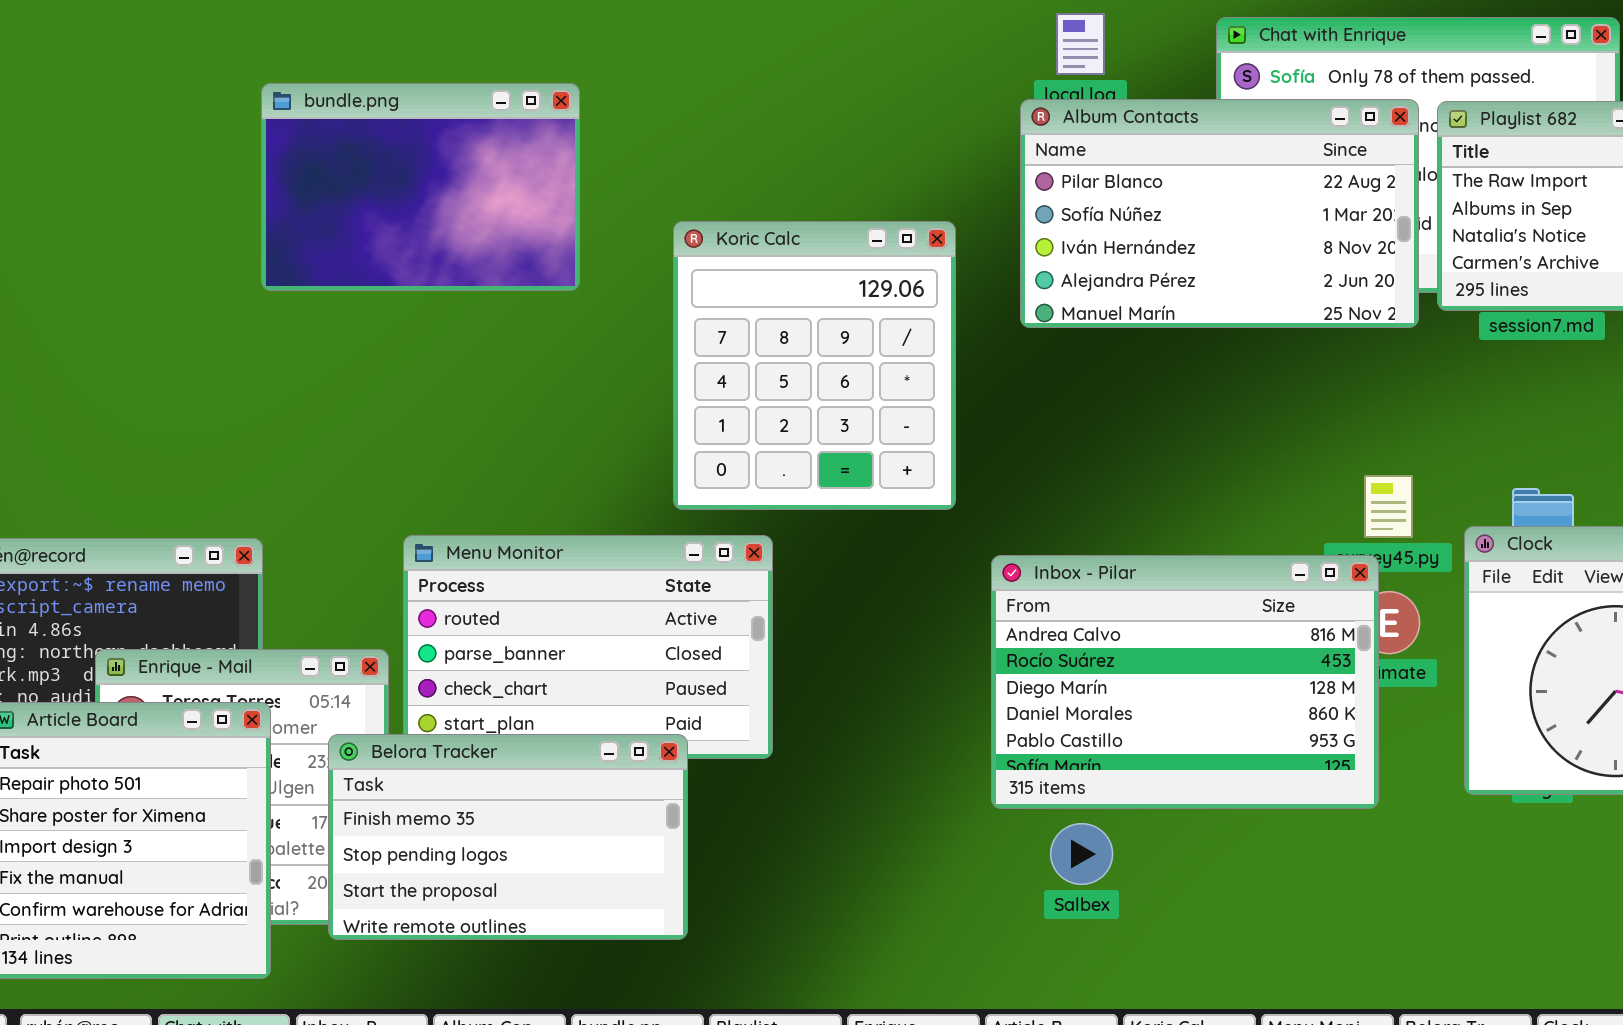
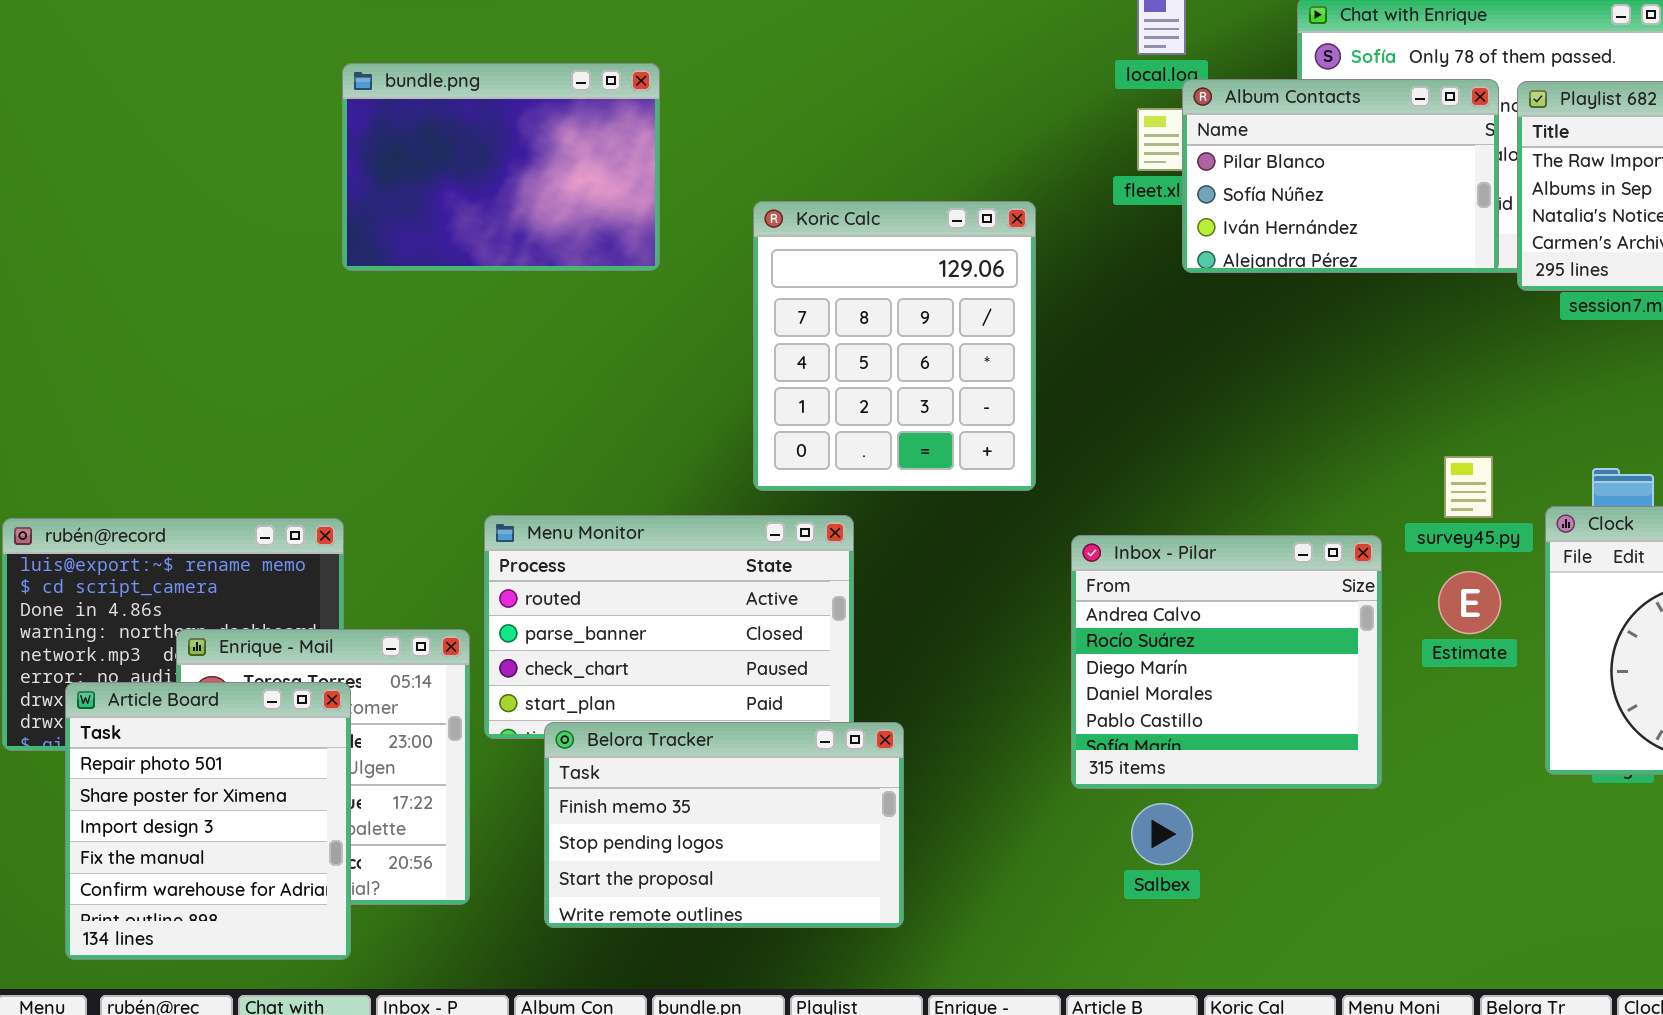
Album Contacts: [1020,99,1419,328] -> [1182,79,1499,273], resized
Inbox - Pilar: [991,555,1379,809] -> [1071,535,1382,789], resized
Belora Tracker: [328,734,688,940] -> [544,722,904,928], moved

